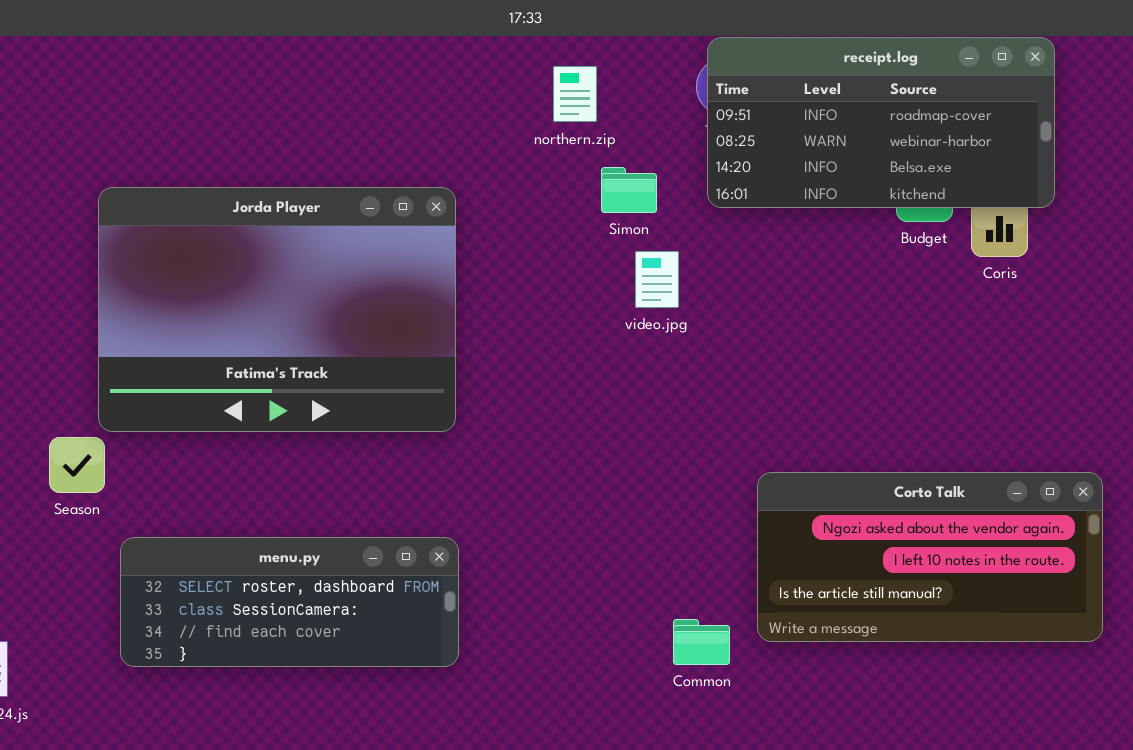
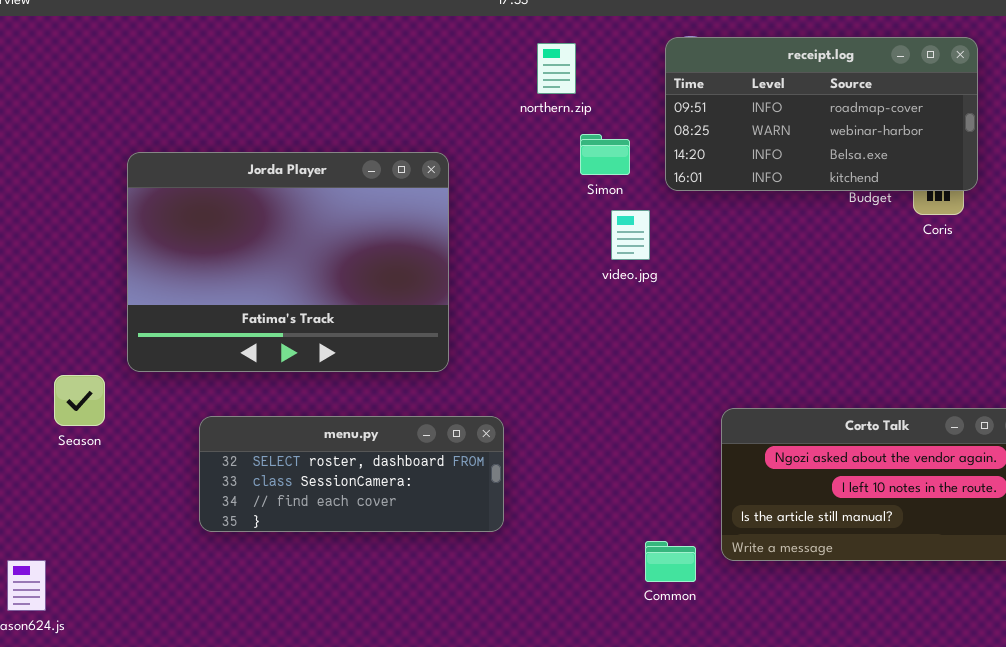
receipt.log: [707,37,1055,208] -> [665,37,978,191], moved
Season: [49,437,105,493] -> [54,375,105,426], moved
menu.py: [120,537,459,667] -> [199,416,504,532], moved

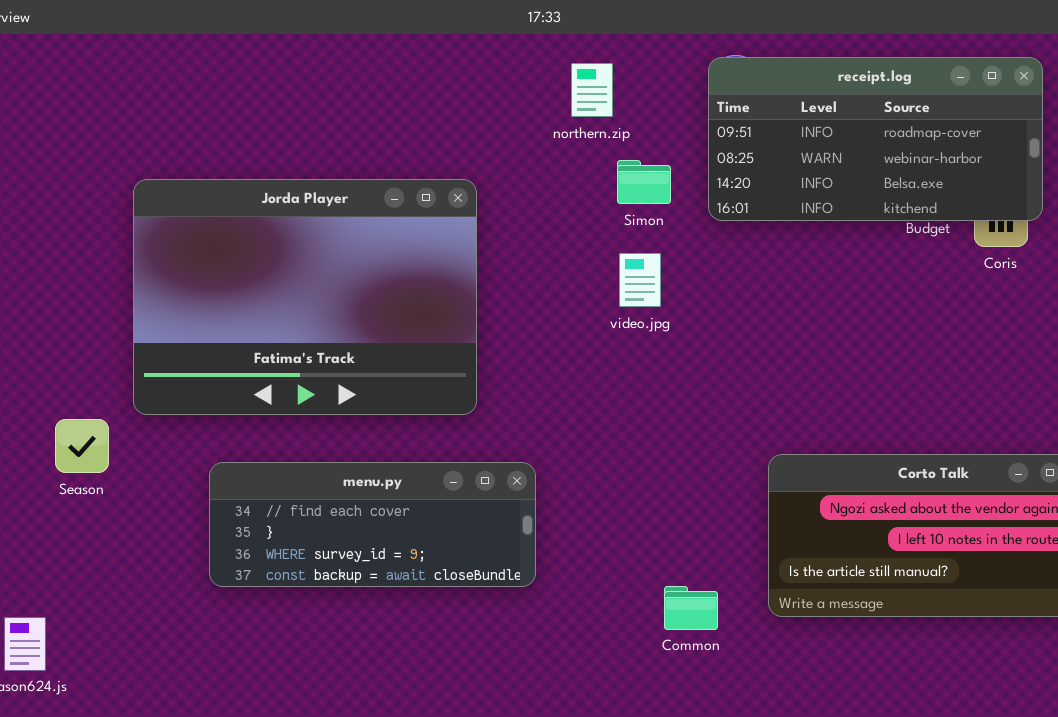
video.jpg: [611,210,650,260] -> [619,253,661,307], moved
menu.py: [199,416,504,532] -> [209,462,536,587], scrolled down 2 rows
Common: [645,541,696,582] -> [664,586,718,630], moved

